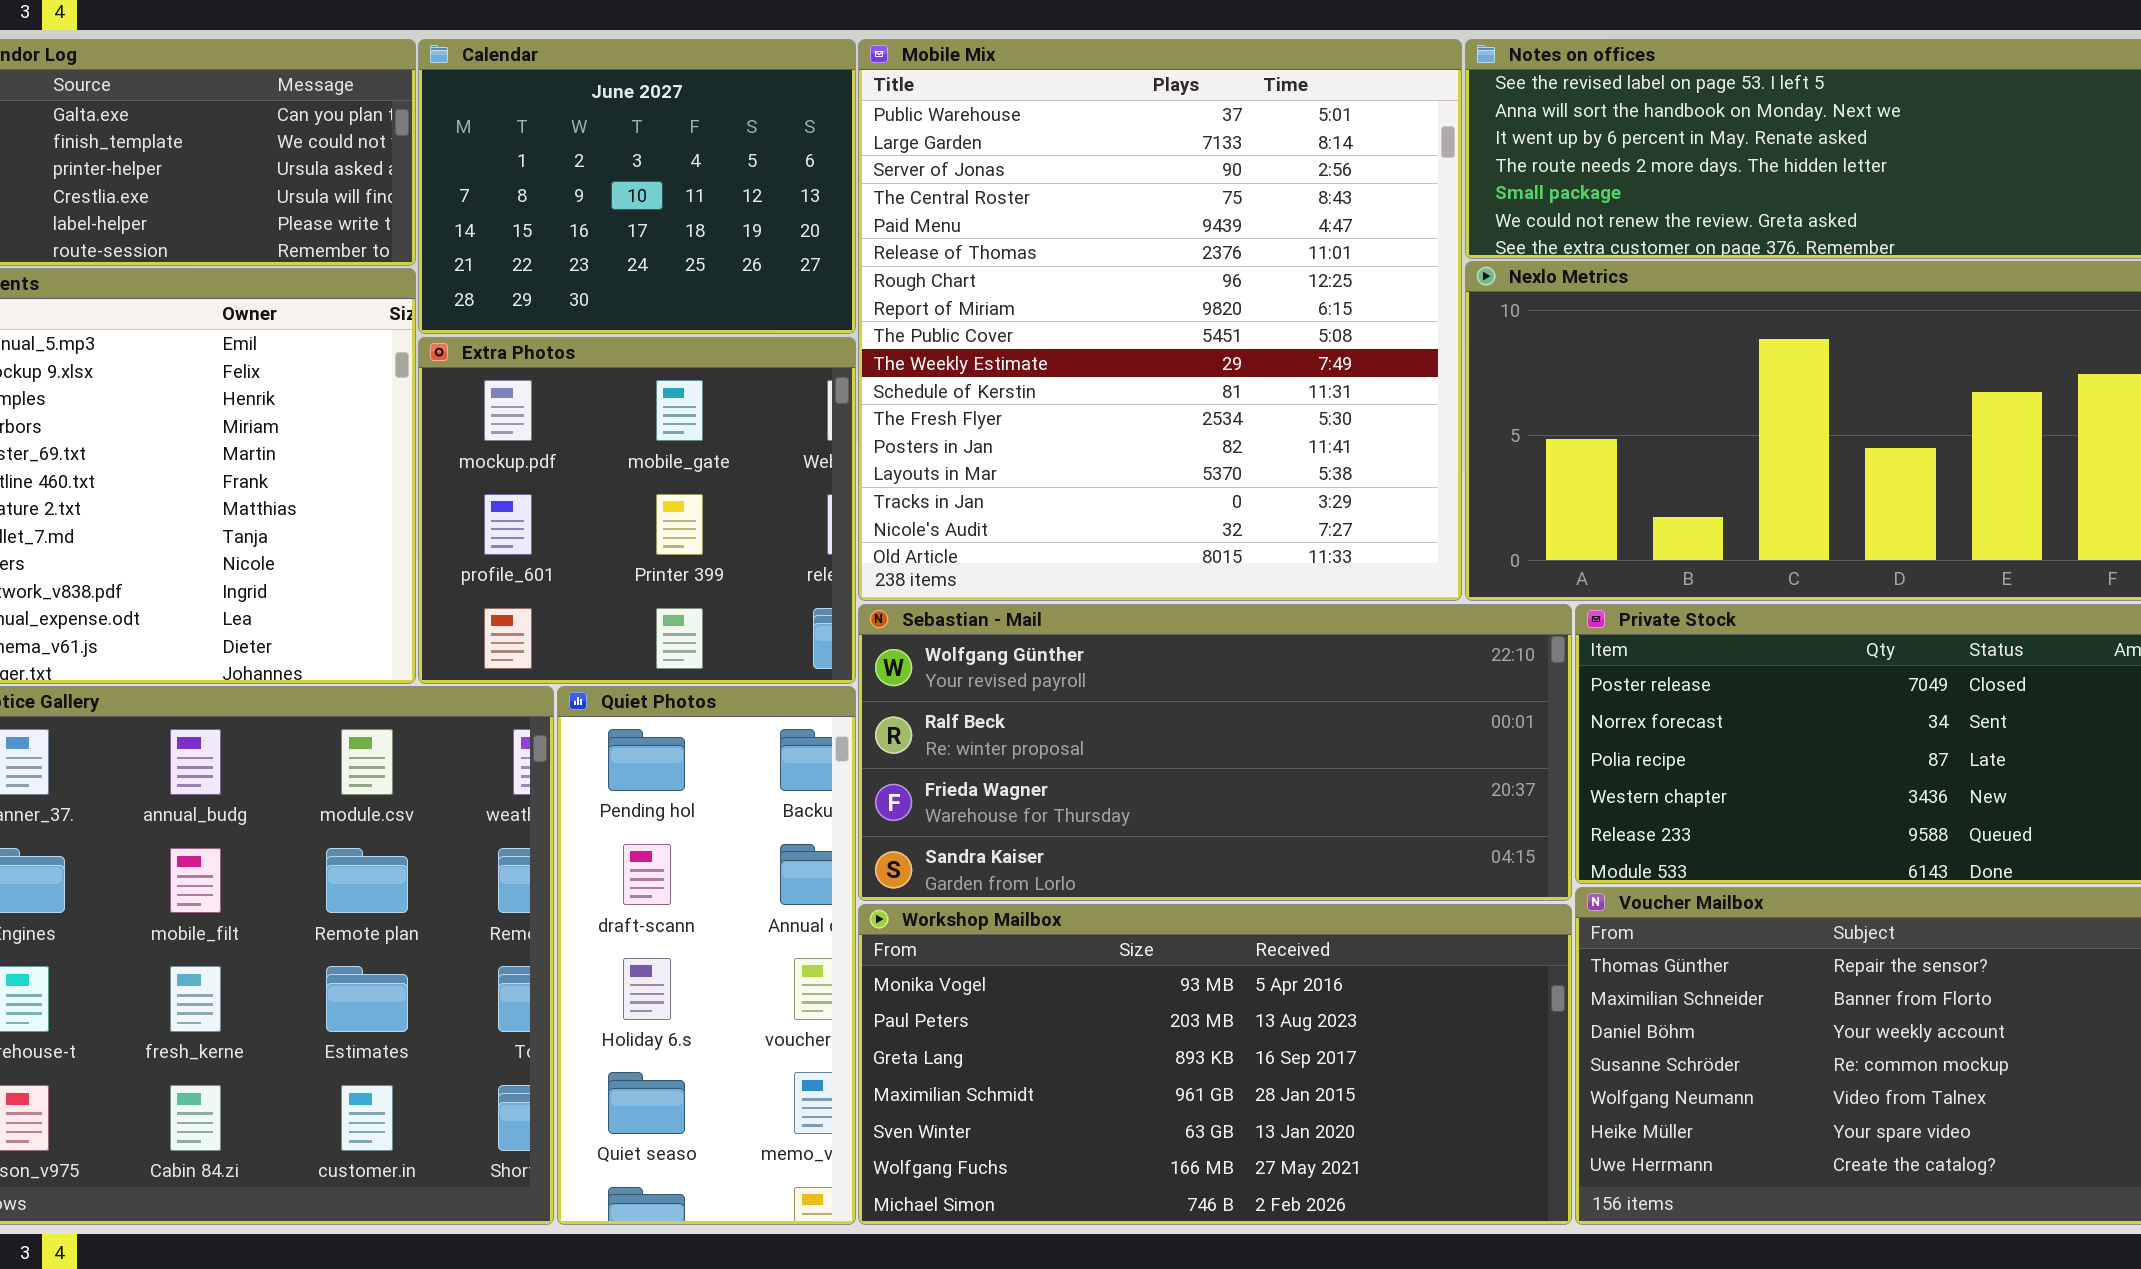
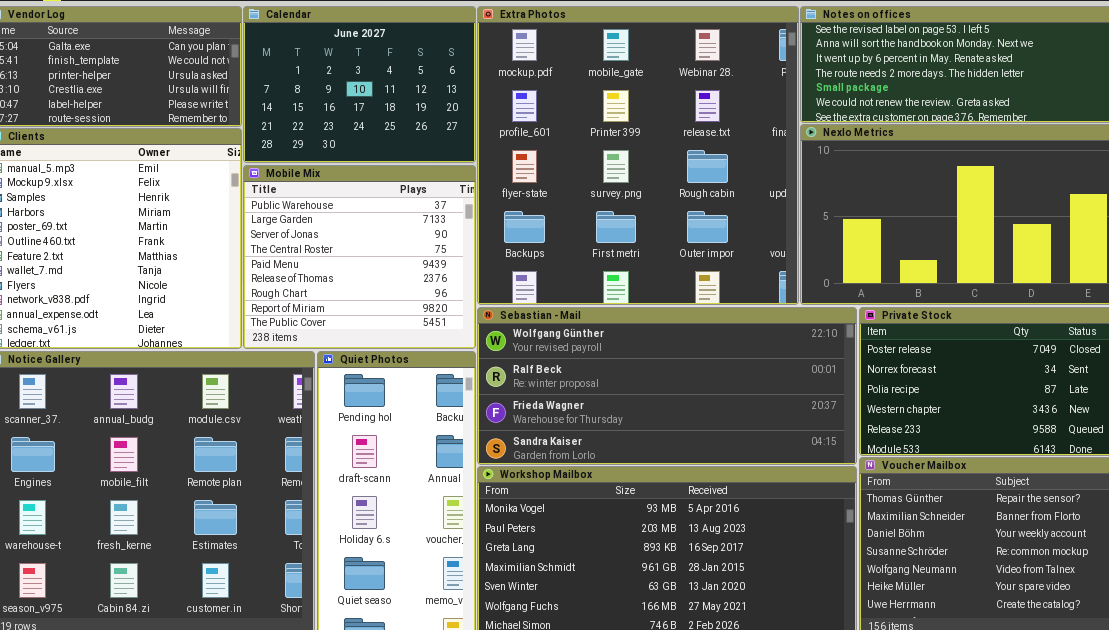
Mobile Mix: [858,39,1462,601] -> [243,165,476,349], moved, resized
Extra Photos: [418,337,856,684] -> [477,6,799,305], moved, resized

